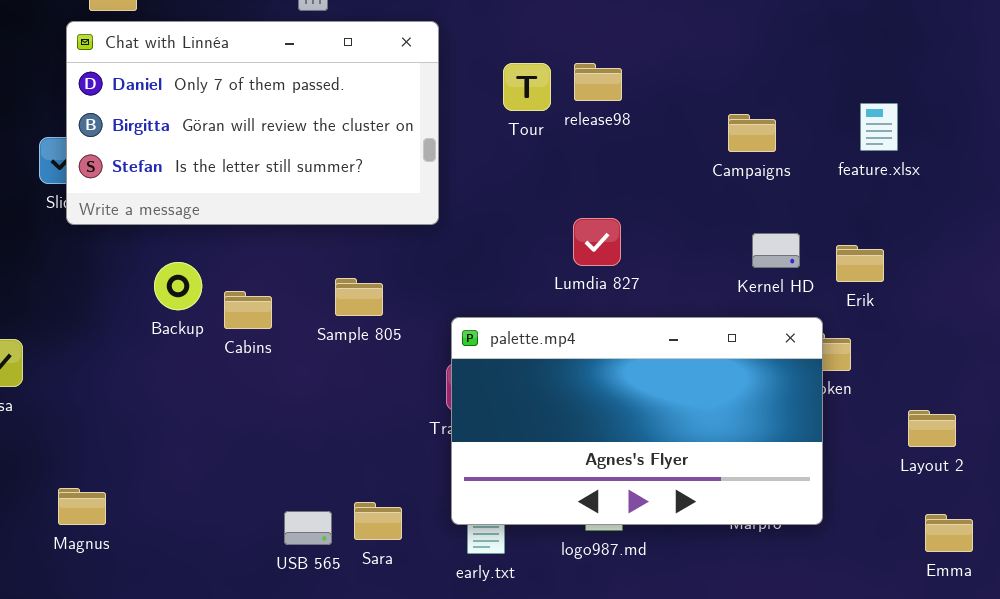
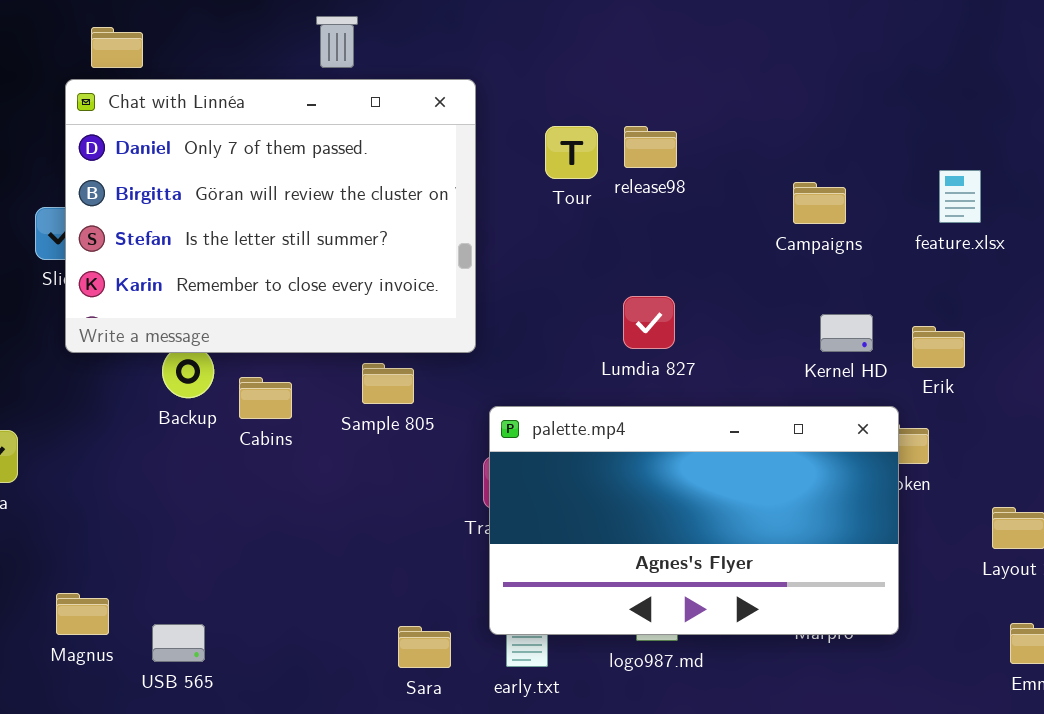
Chat with Linnéa: [66,21,439,225] -> [65,79,476,353], resized
Sara: [354,502,402,540] -> [398,626,451,668], moved
USB 565: [284,511,332,545] -> [152,624,205,662], moved

